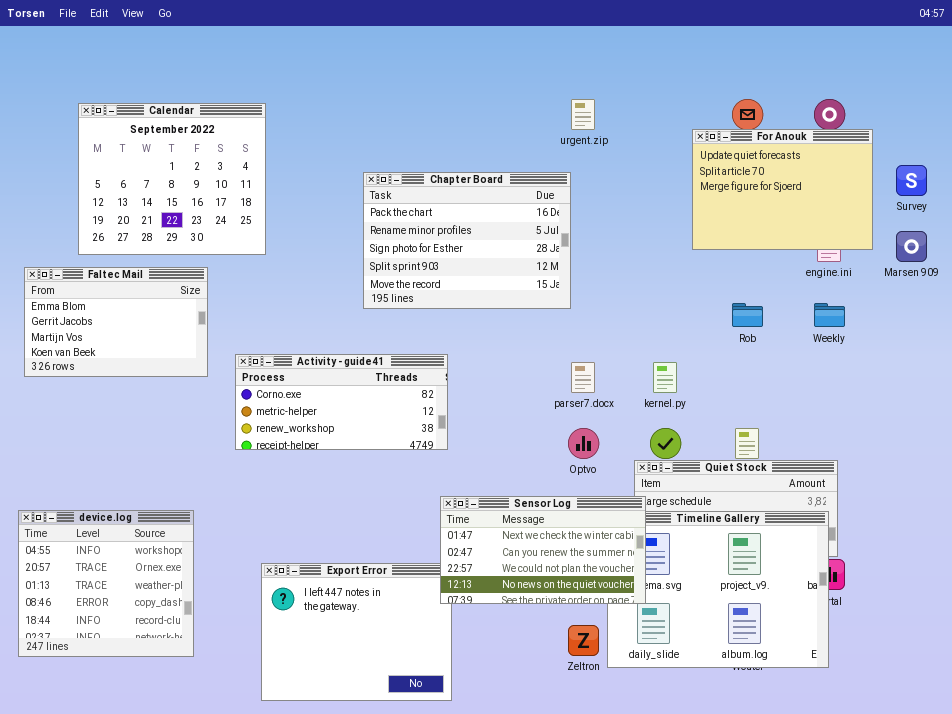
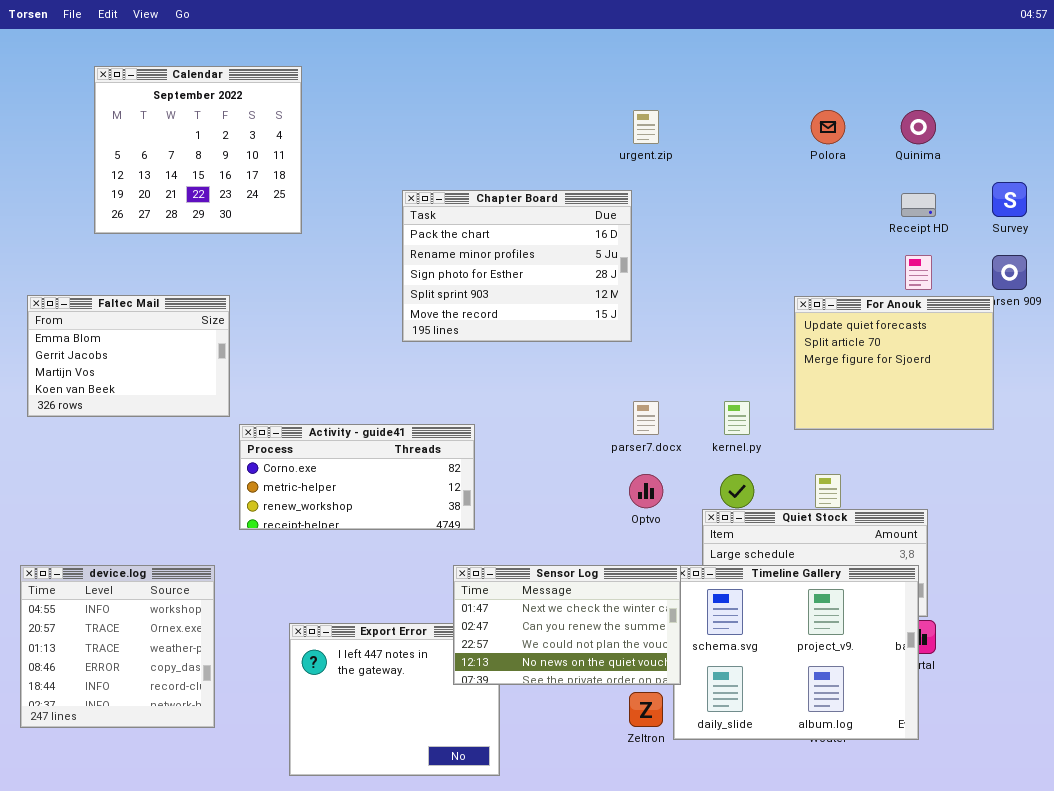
Calendar: [78,103,266,255] -> [94,66,302,234], moved
For Anouk: [692,129,873,250] -> [794,296,994,430], moved
Activity - guide41: [235,354,448,450] -> [239,424,475,530], moved
Sensor Log: [440,496,646,604] -> [453,565,681,685], moved

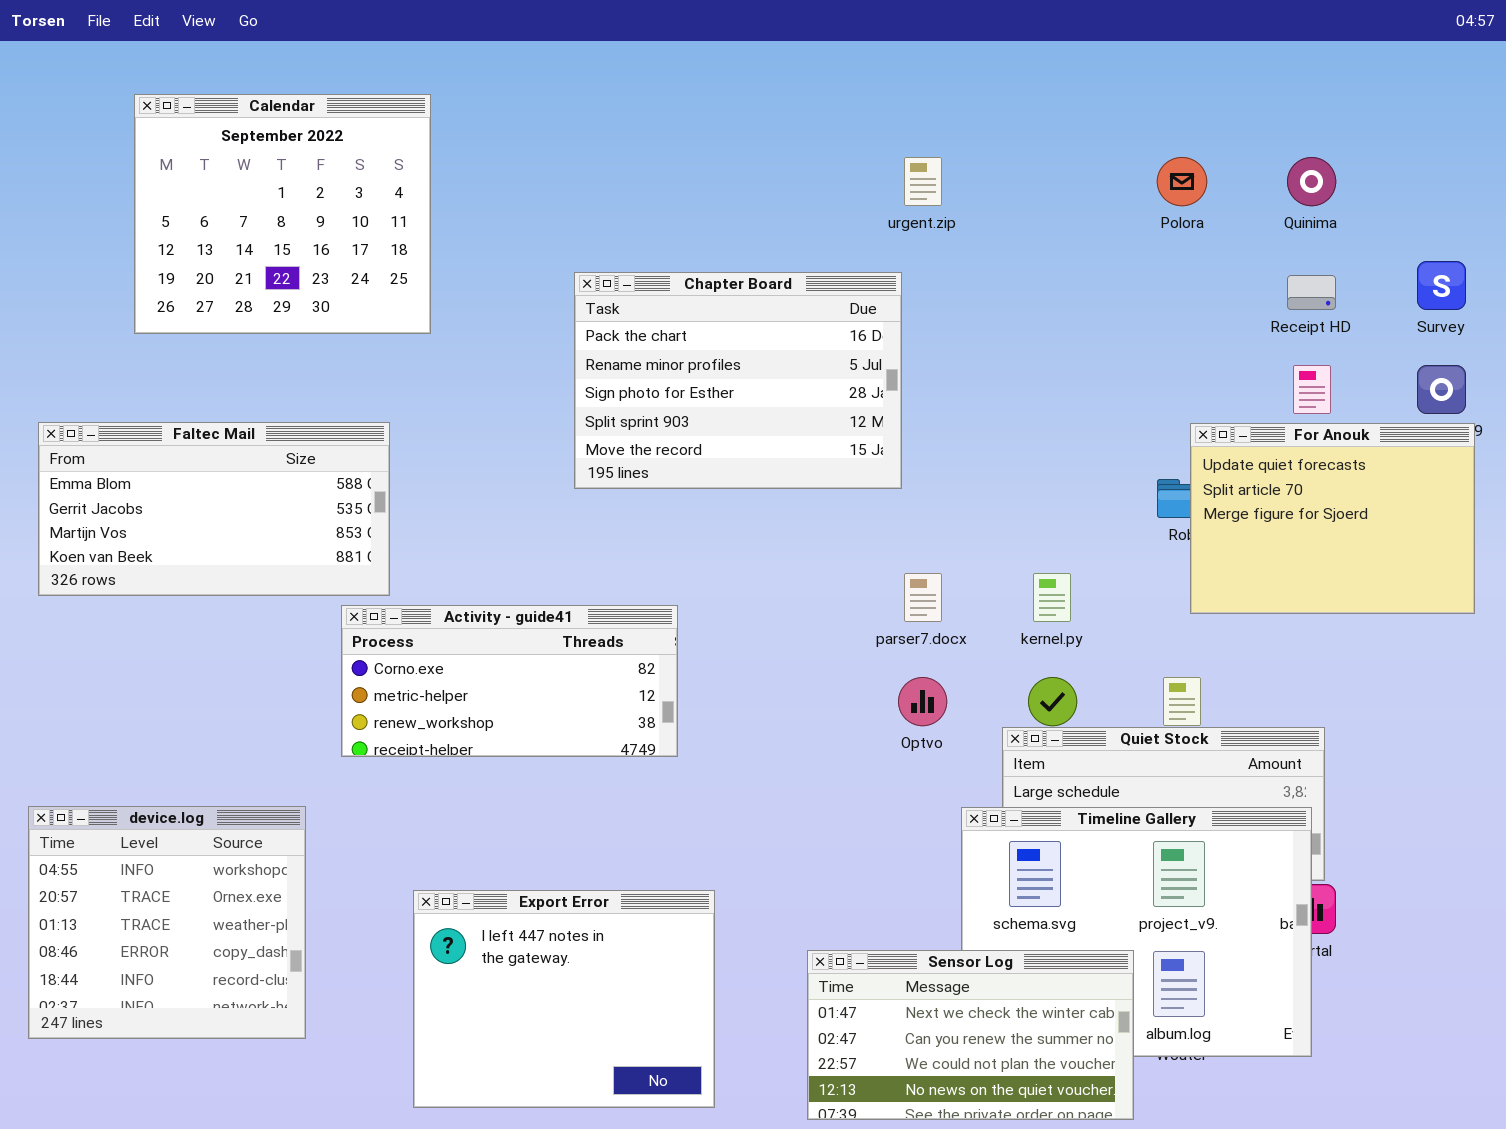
Faltec Mail: [27,295,230,417] -> [38,422,390,596], resized
For Anouk: [794,296,994,430] -> [1190,423,1475,614], moved
Sensor Log: [453,565,681,685] -> [807,950,1134,1120], moved

